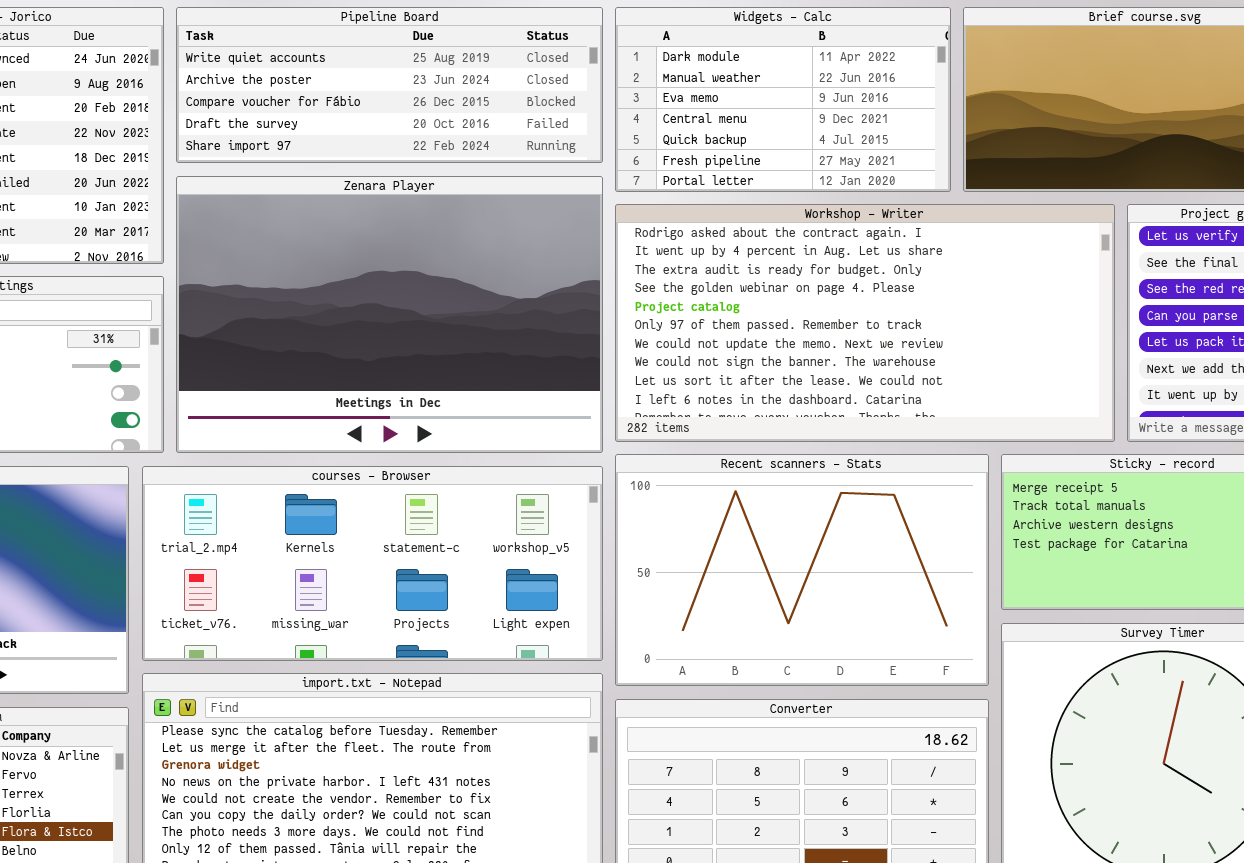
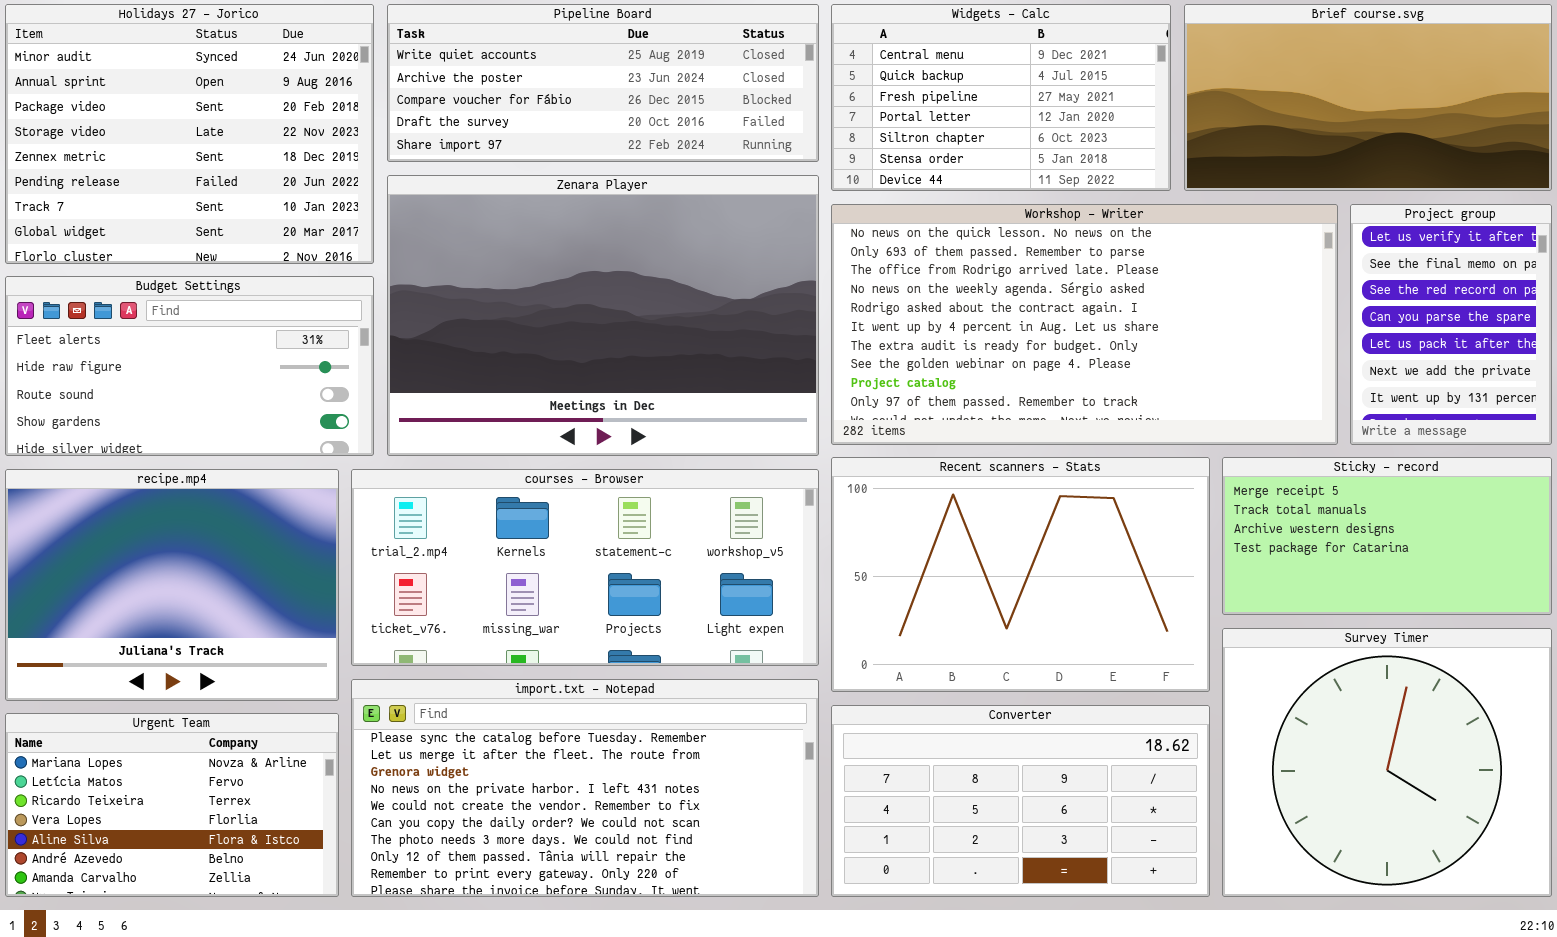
Widgets - Calc: [615,7,951,192] -> [831,4,1171,191], scrolled down 3 rows
Workshop - Writer: [615,204,1115,442] -> [831,204,1338,445], scrolled up 4 rows

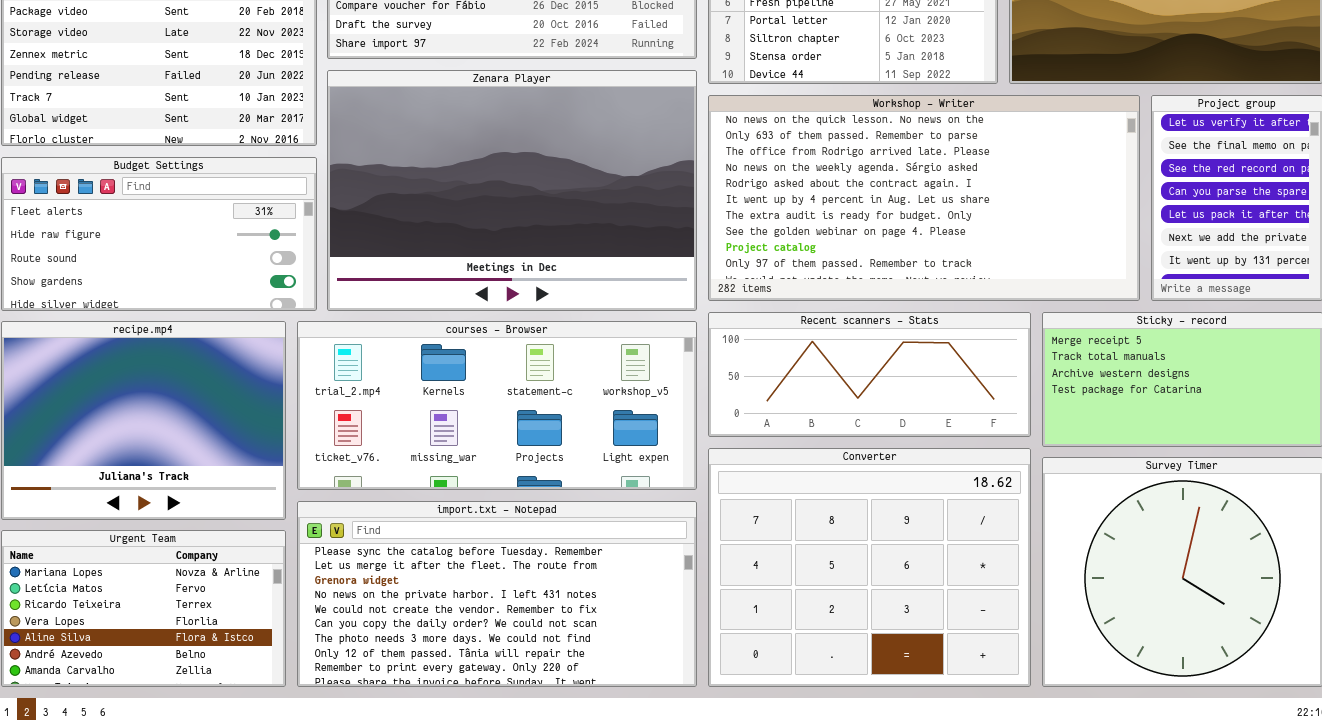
Recent scanners - Stats: [831,457,1210,692] -> [708,312,1031,437], resized
Converter: [831,705,1210,897] -> [708,448,1031,687], resized

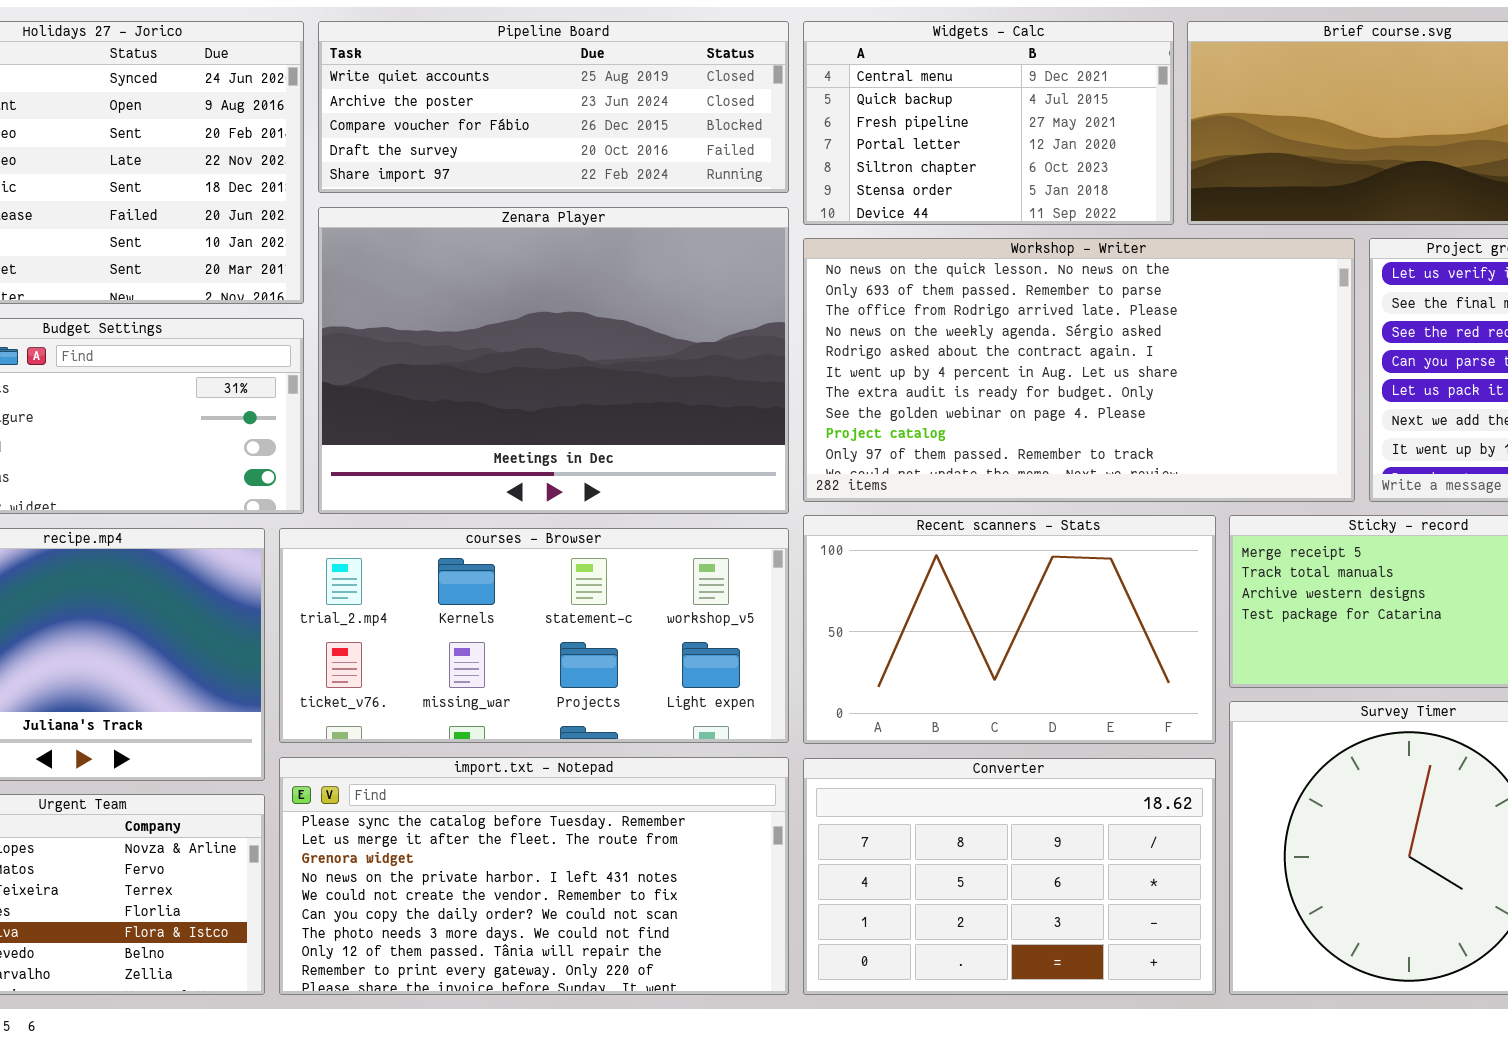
Recent scanners - Stats: [708,312,1031,437] -> [803,515,1216,744], resized
Converter: [708,448,1031,687] -> [803,758,1216,995], resized

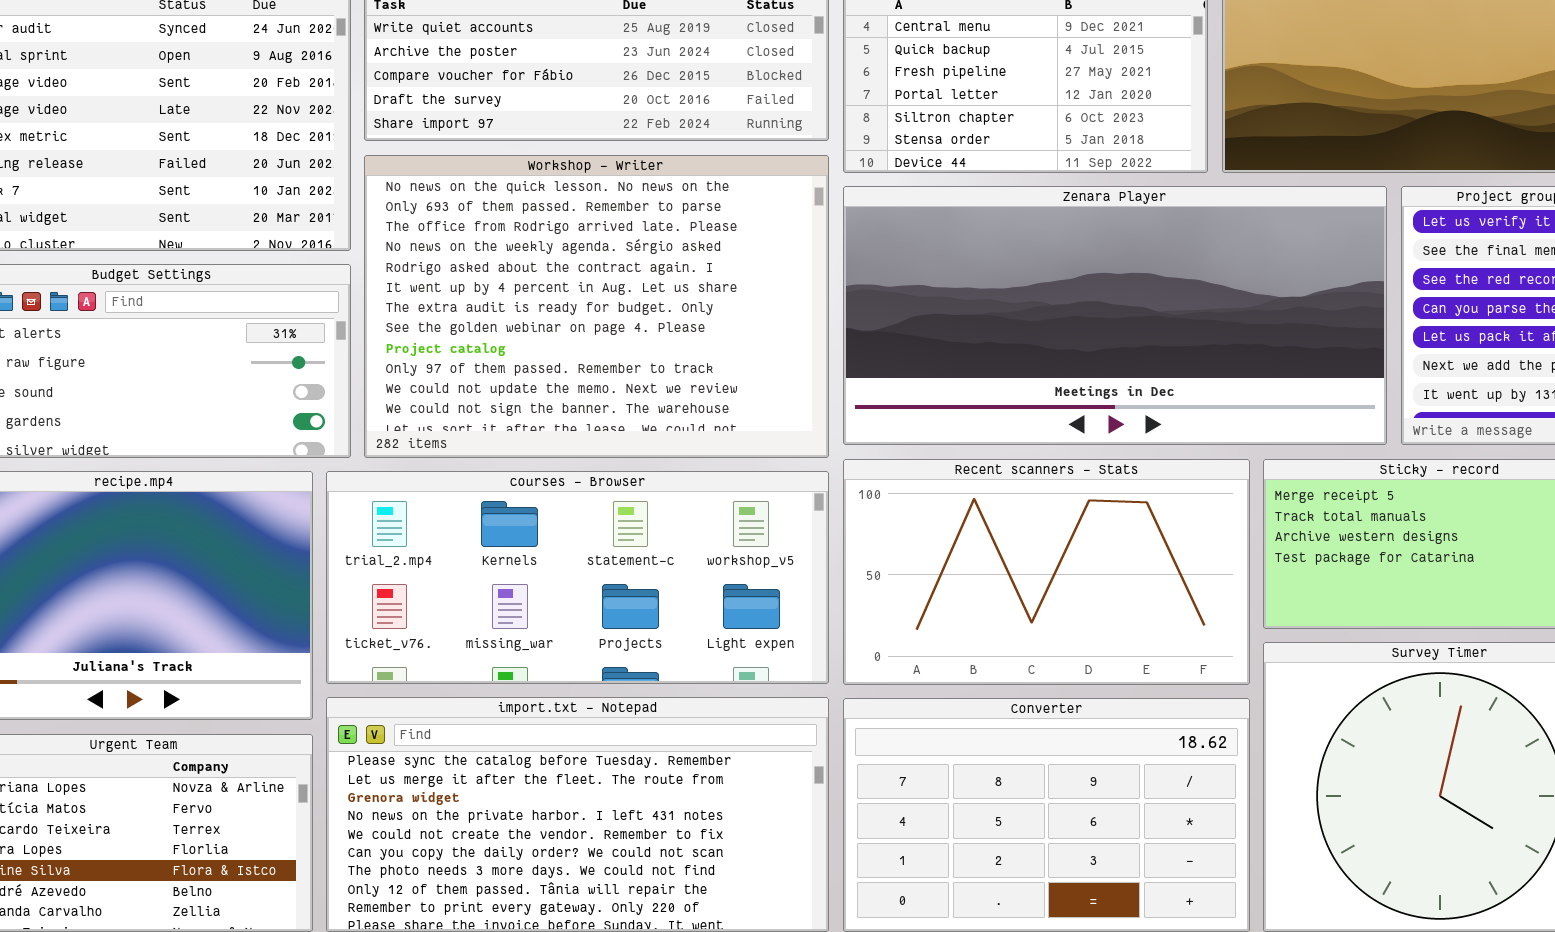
Zenara Player: [318,207,789,514] -> [843,186,1387,445], moved, resized
Workshop - Writer: [803,238,1355,502] -> [364,155,829,458], moved, resized

